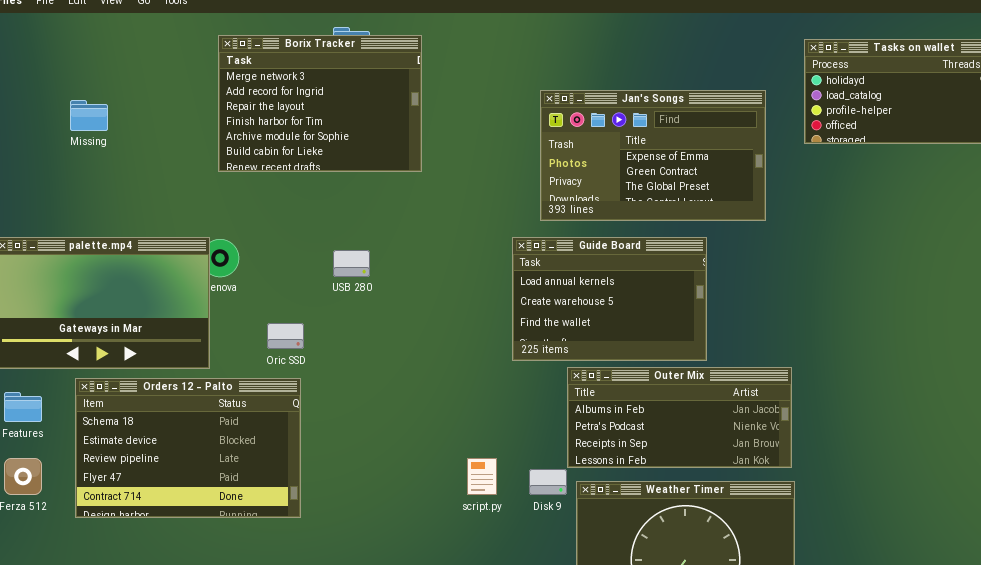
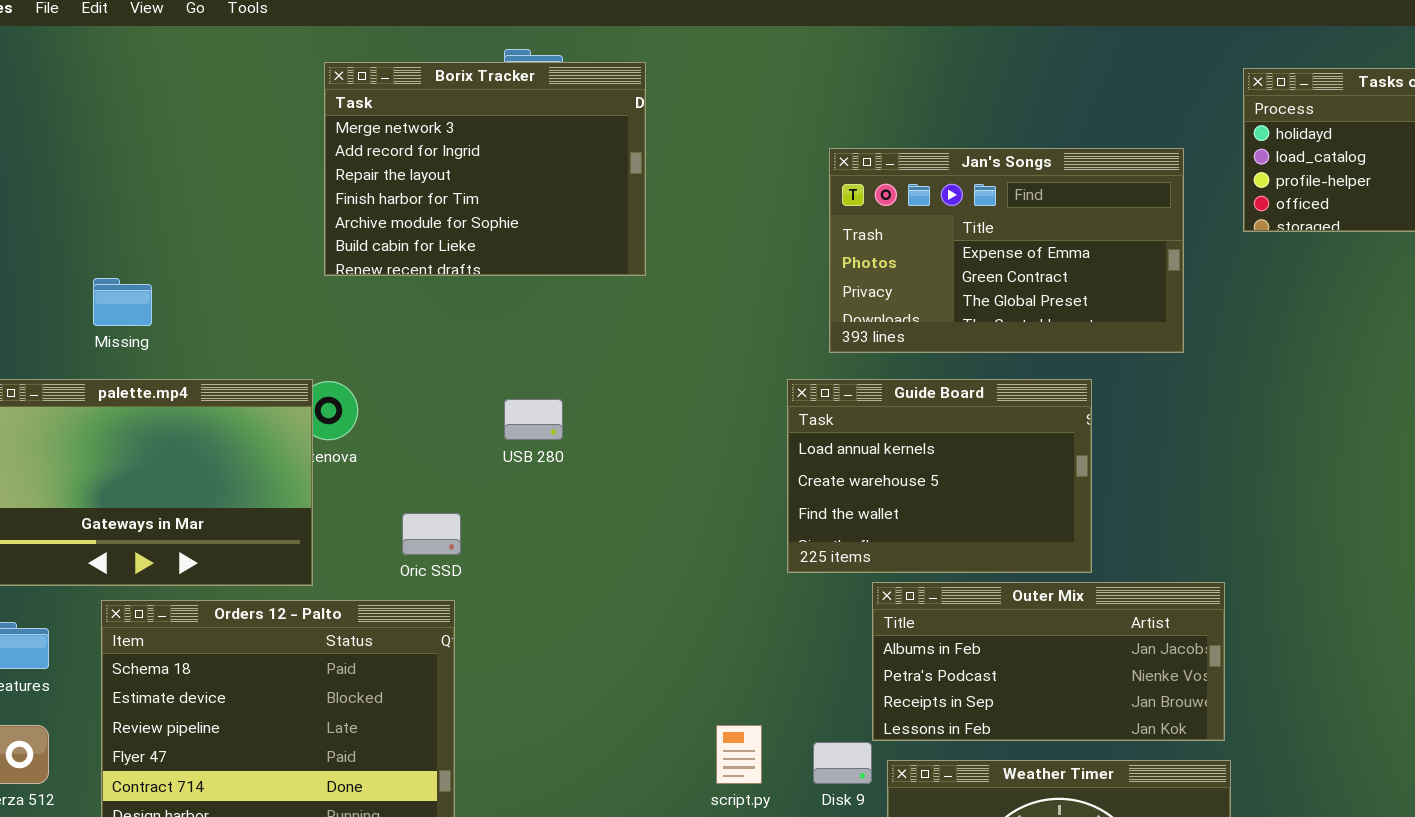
Missing: [70,100,108,131] -> [93,278,152,326], moved

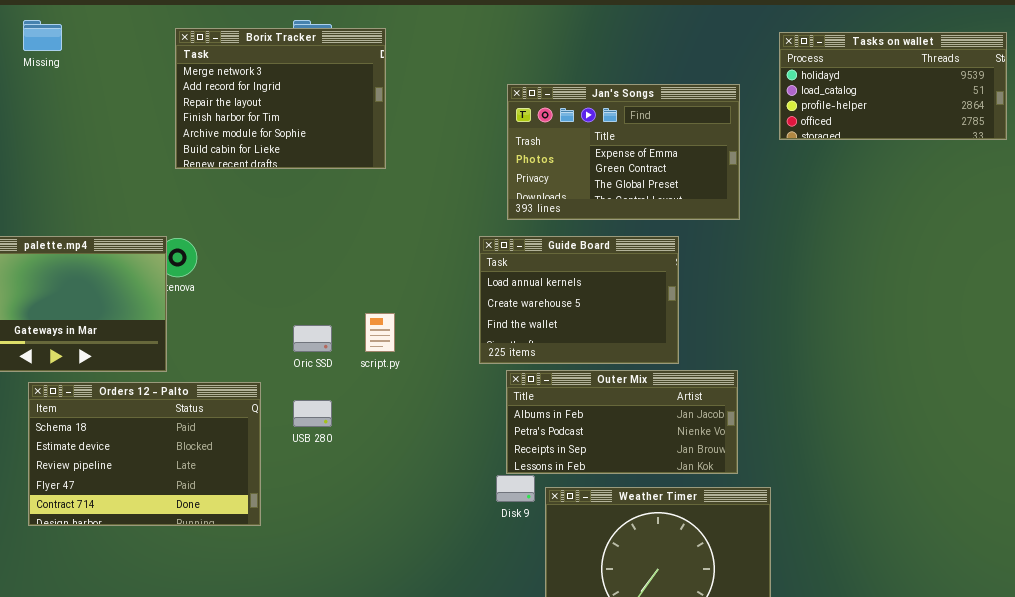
Missing: [93,278,152,326] -> [23,20,62,51], moved
USB 280: [504,399,563,440] -> [293,400,332,427], moved
Oric SSD: [402,513,461,555] -> [293,325,332,352], moved
Outer Mix: [872,582,1225,741] -> [506,370,738,474], moved
script.py: [716,725,762,784] -> [365,313,395,352], moved

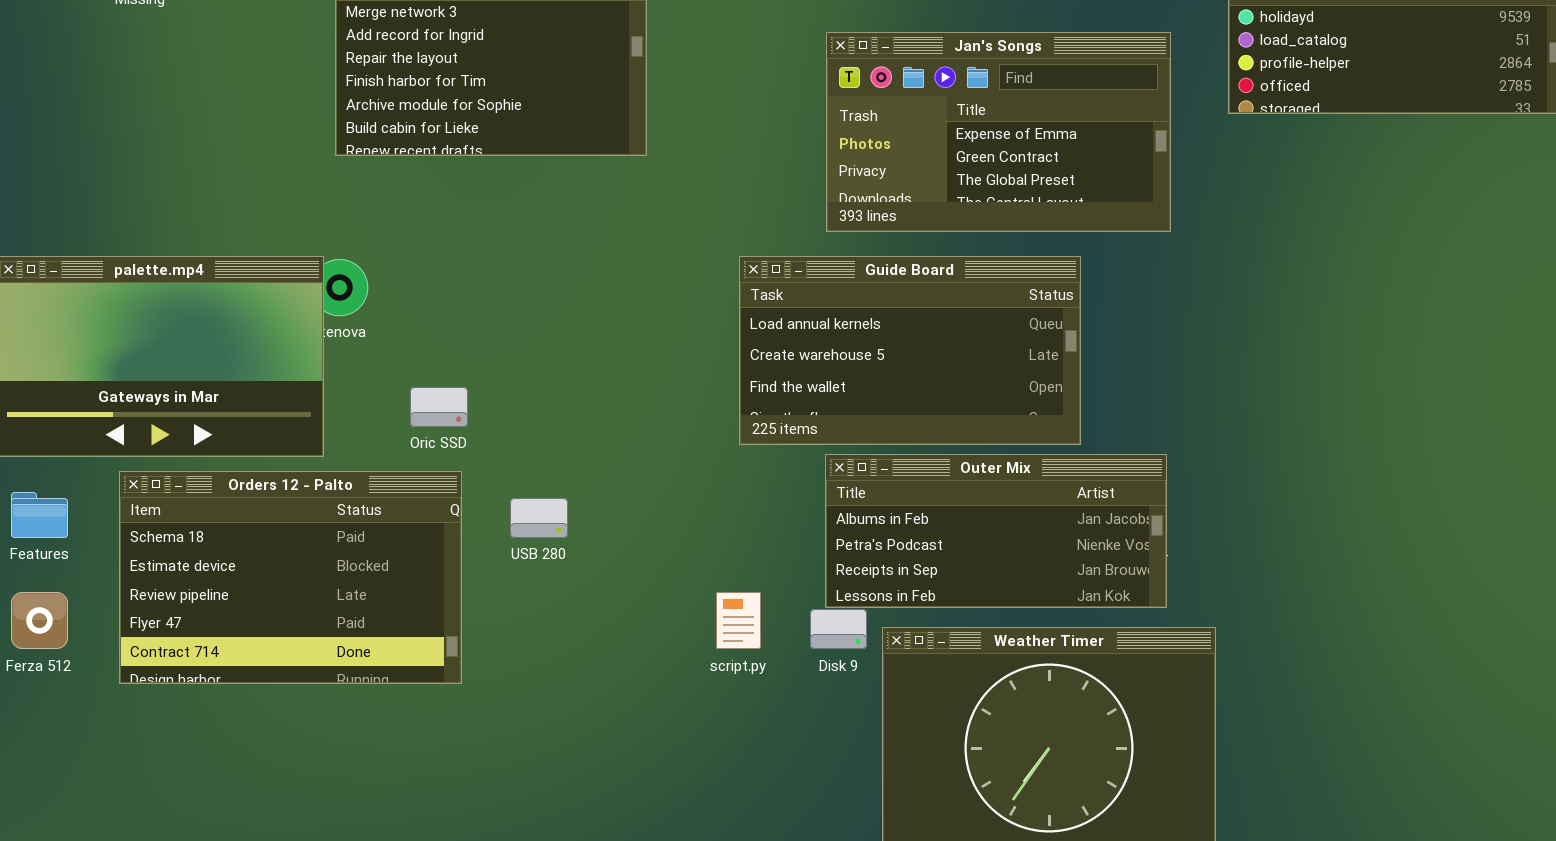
Guide Board: [479,236,679,364] -> [739,256,1081,445], resized
script.py: [365,313,395,352] -> [716,592,761,649], moved
Oric SSD: [293,325,332,352] -> [410,387,468,427], moved

